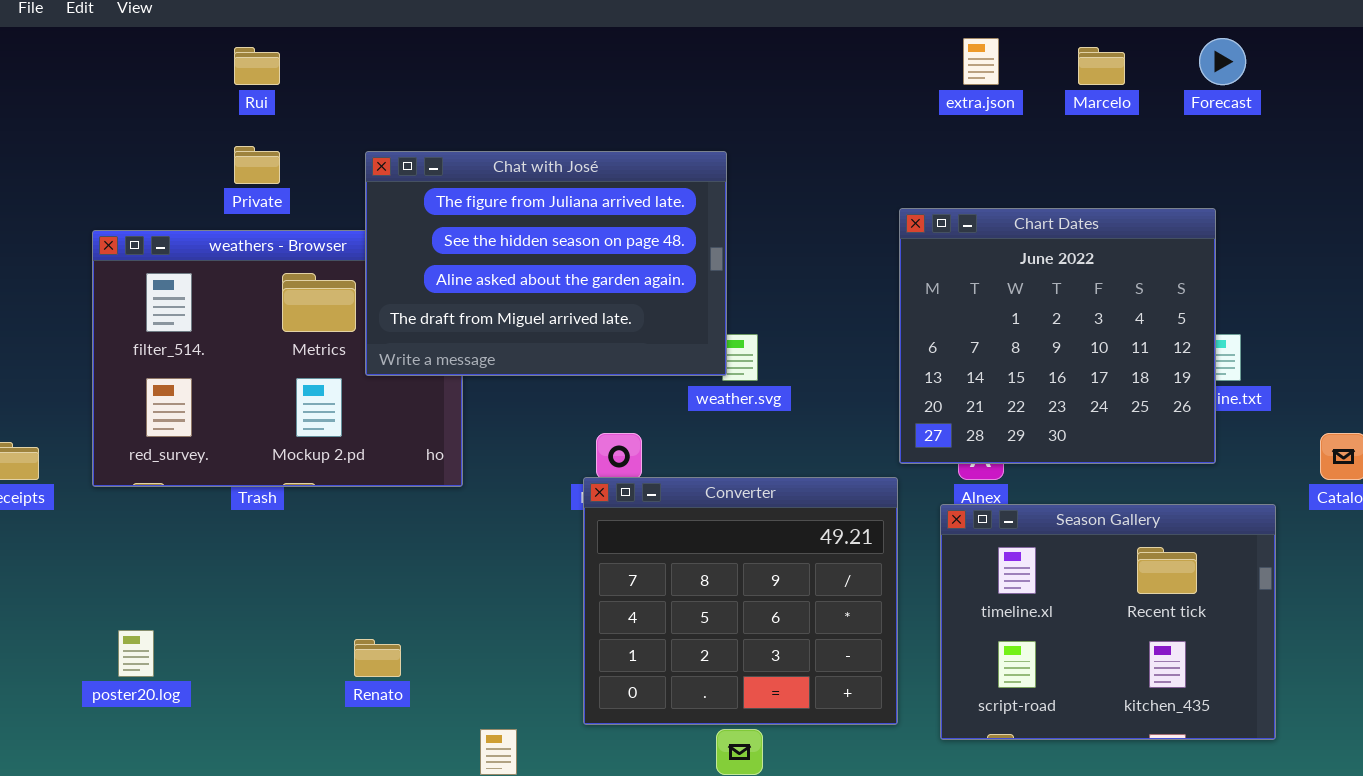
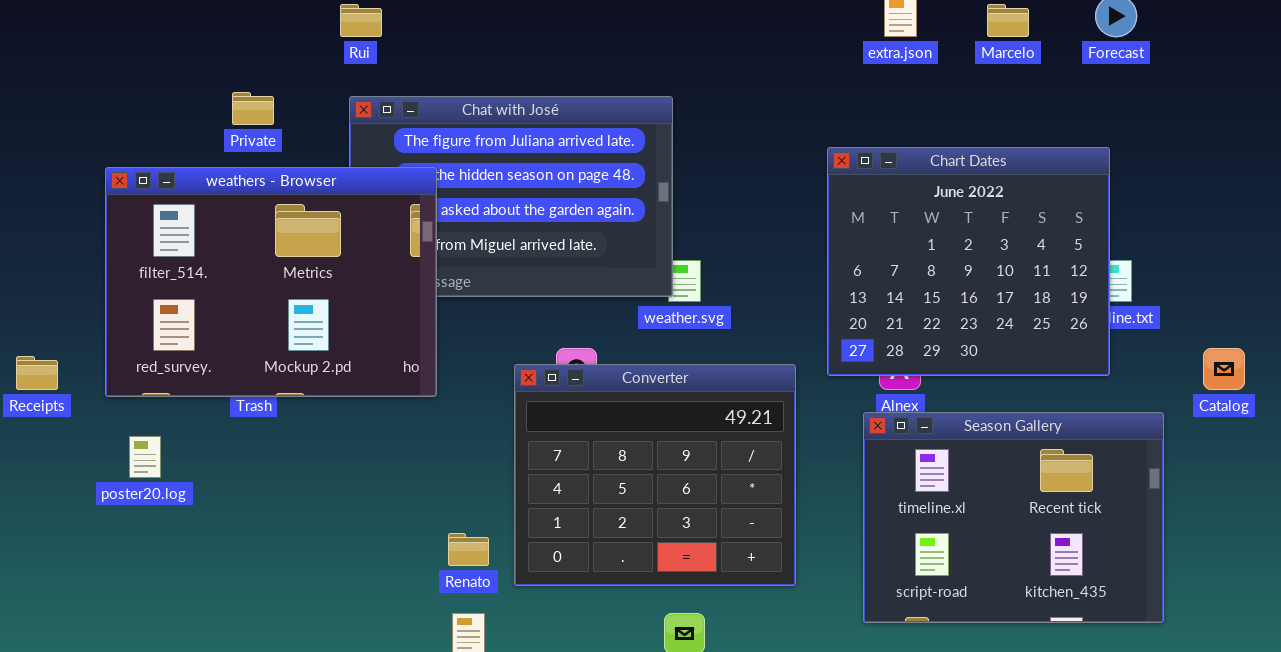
Rui: [234,47,280,85] -> [340,4,382,37], moved
weathers - Browser: [92,230,463,487] -> [105,167,437,397], raised
Converter: [583,477,898,725] -> [514,364,796,586], moved
poster20.log: [118,630,154,677] -> [129,436,161,478], moved
Renato: [354,639,401,677] -> [448,533,489,566], moved

